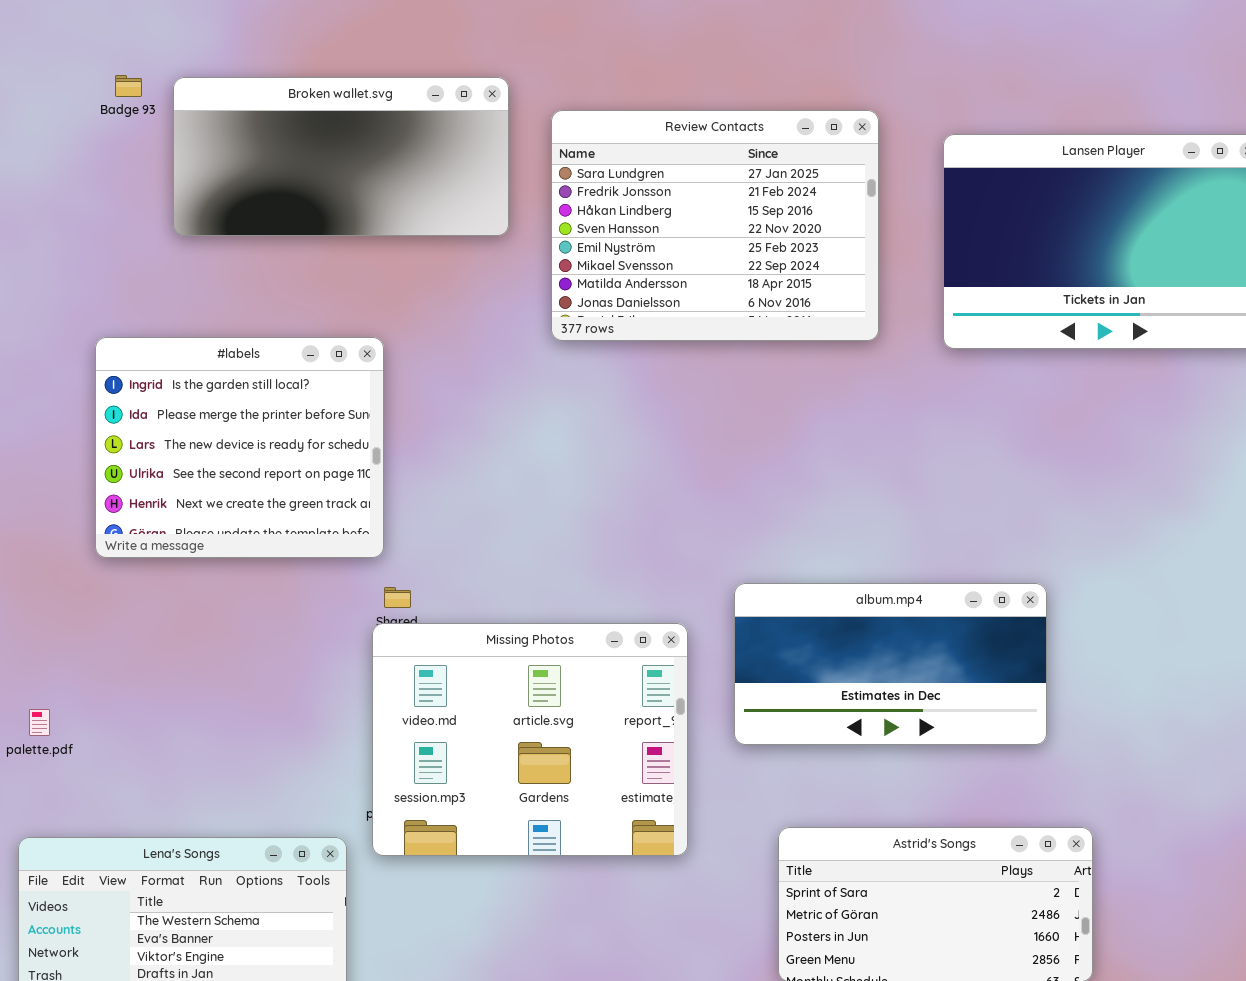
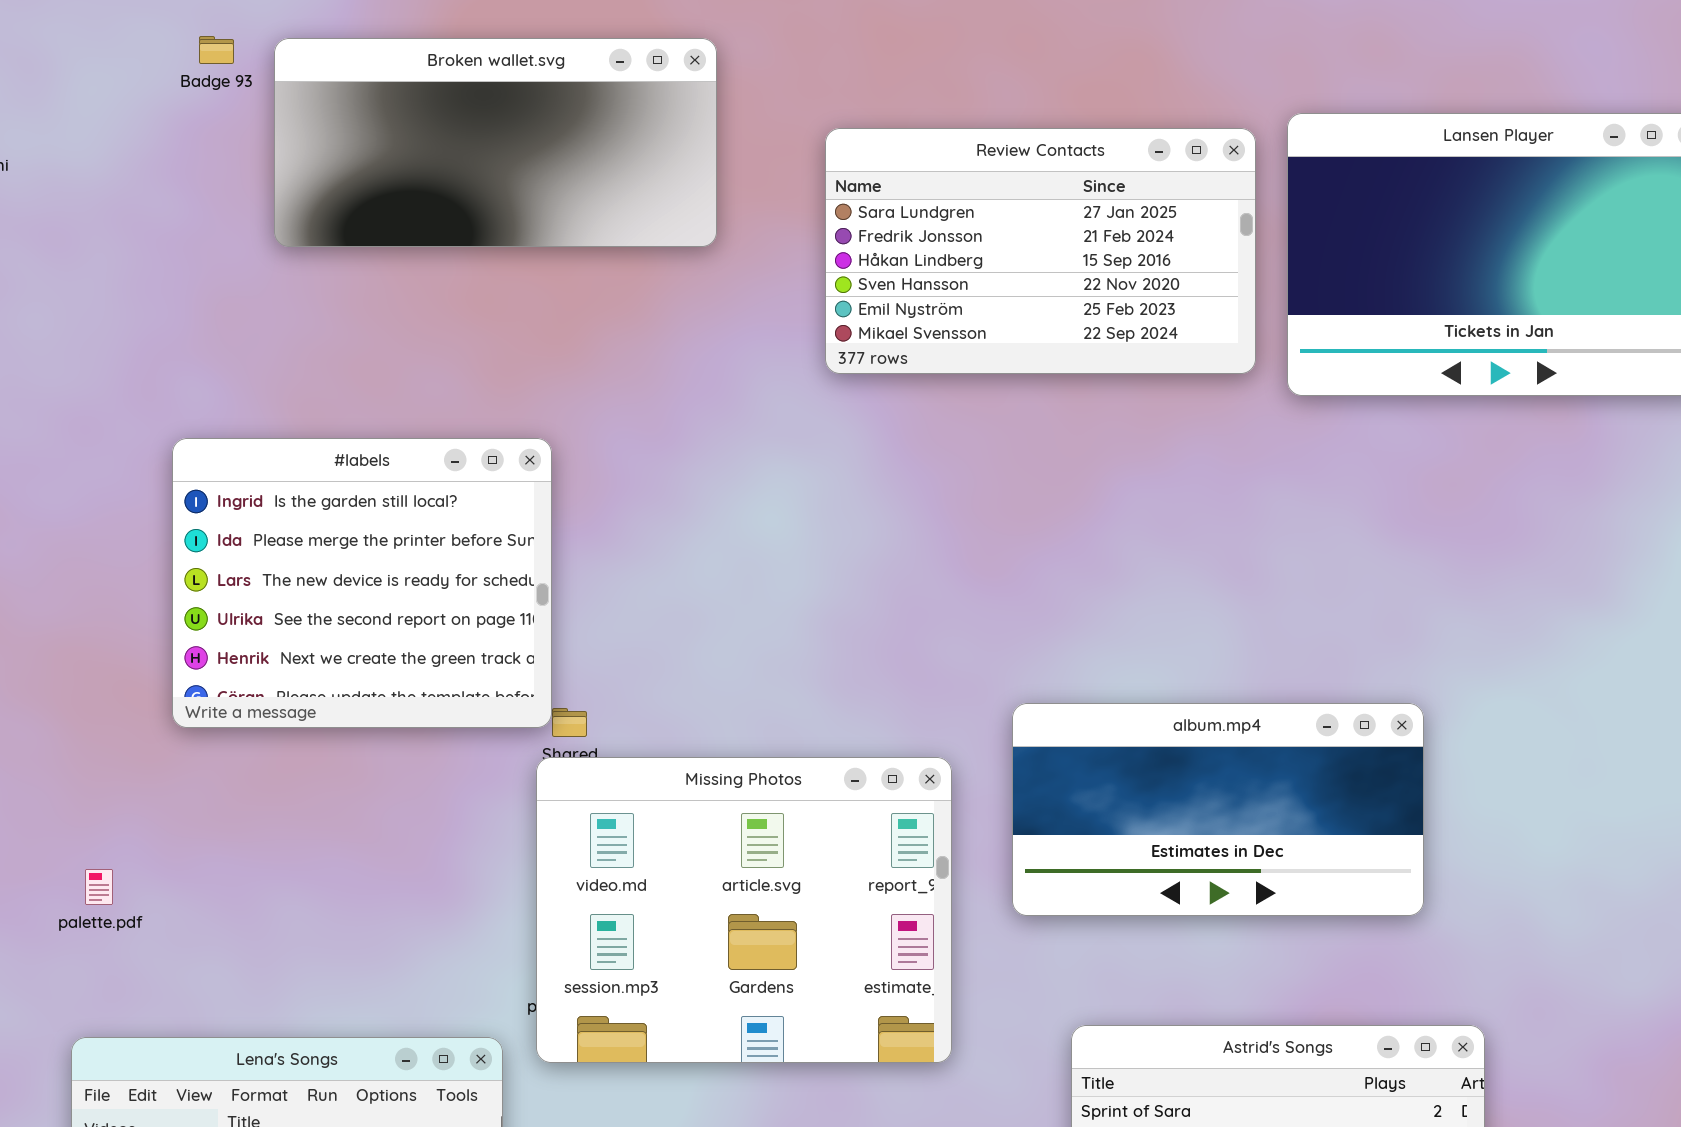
Review Contacts: [551,110,879,341] -> [825,128,1256,374], moved, resized
#labels: [95,337,384,558] -> [172,438,552,728], moved

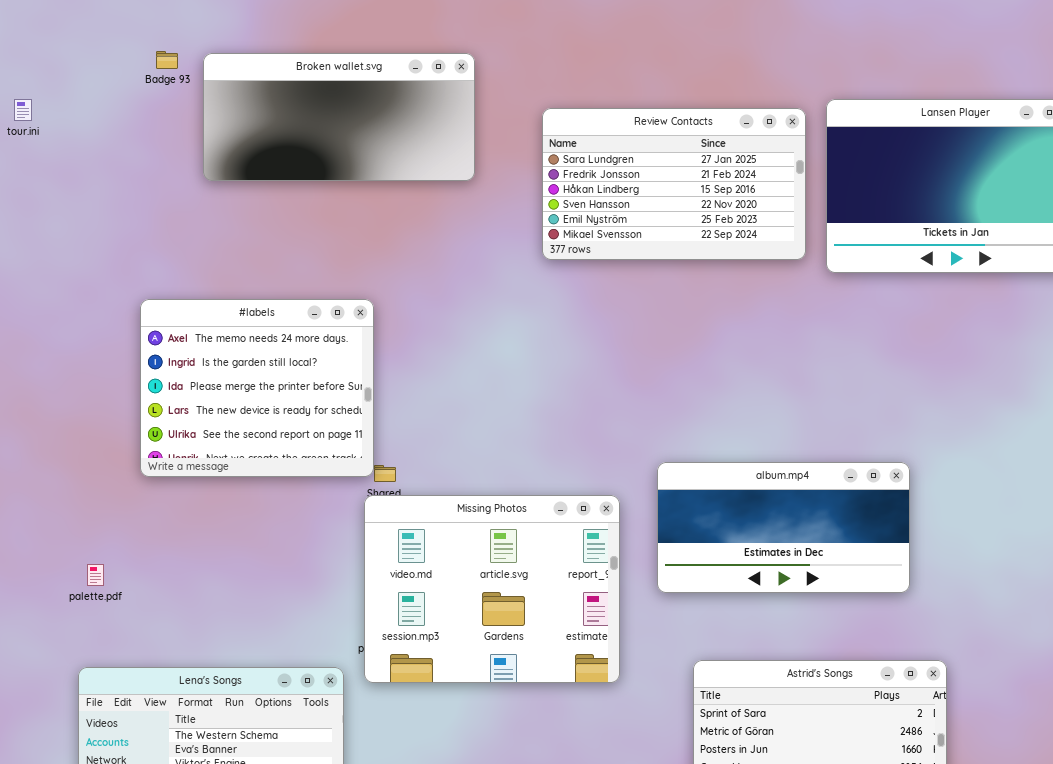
#labels: [172,438,552,728] -> [140,299,374,477], scrolled up 1 row

